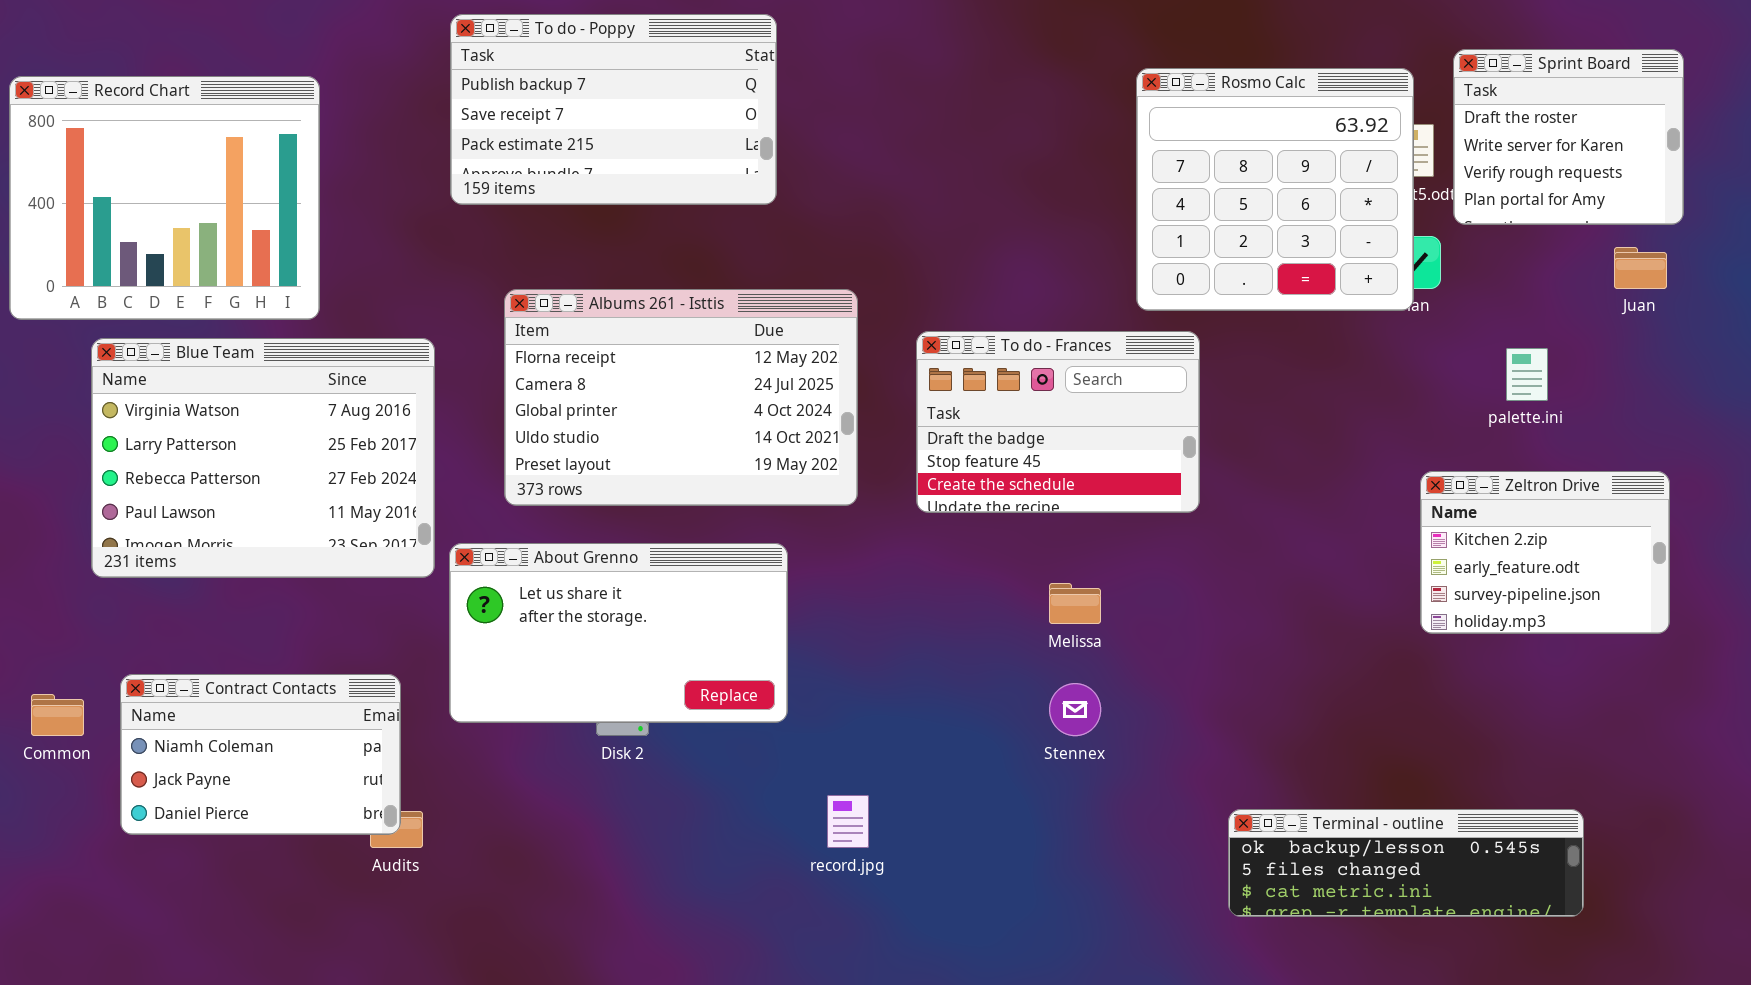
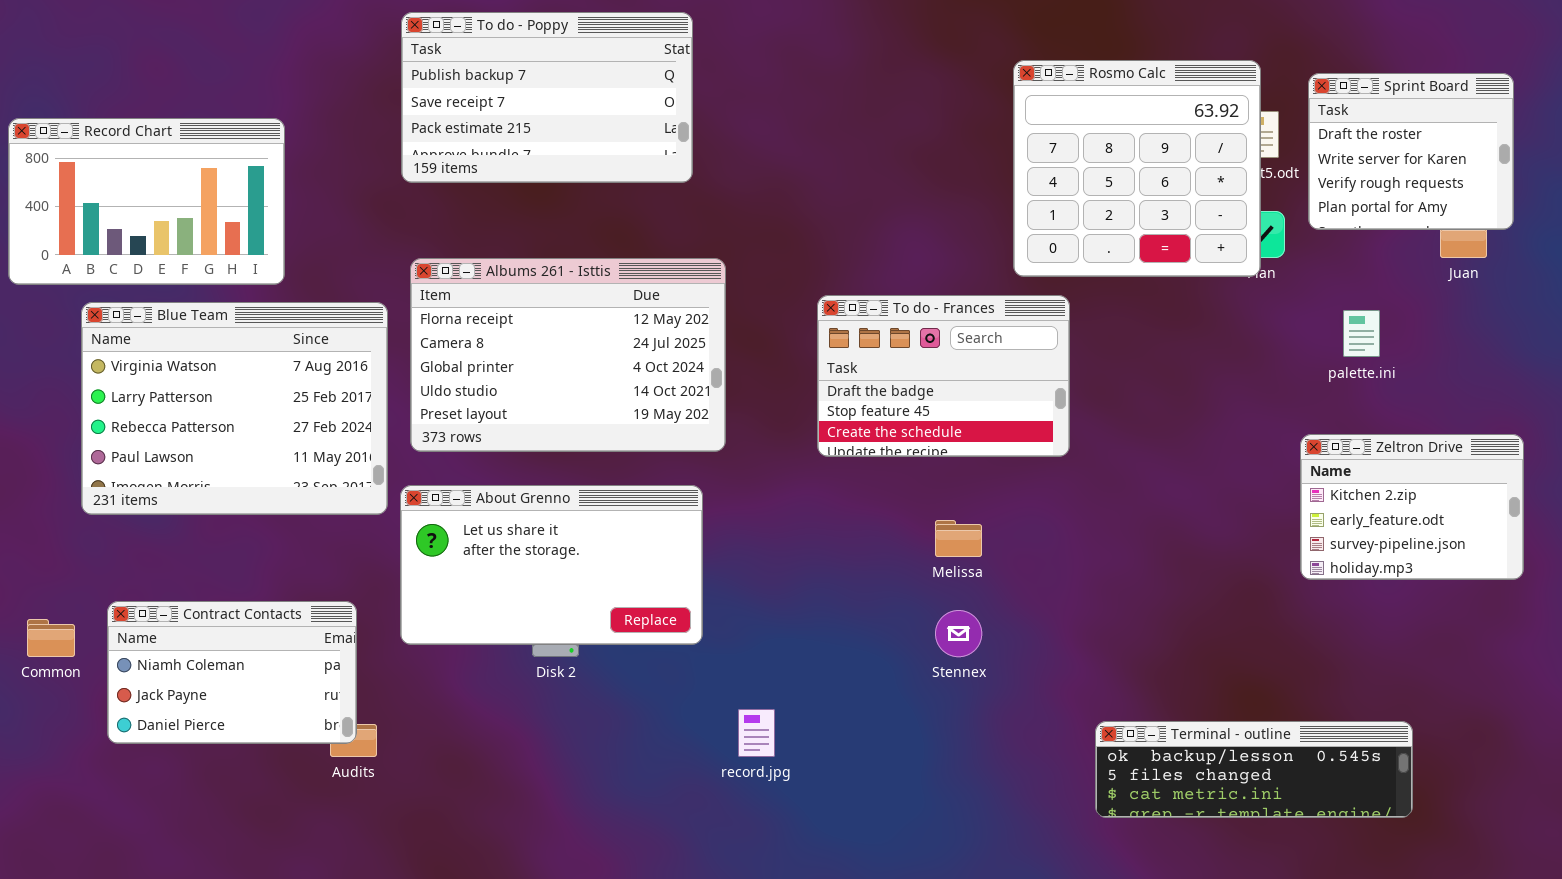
Sprint Board: [1453,49,1684,225] -> [1308,73,1514,230], moved
Record Chart: [9,76,320,320] -> [8,118,285,285], resized
Albums 261 - Isttis: [504,289,858,506] -> [410,258,726,452], moved
Zeltron Drive: [1420,471,1670,634] -> [1300,434,1524,580], moved

